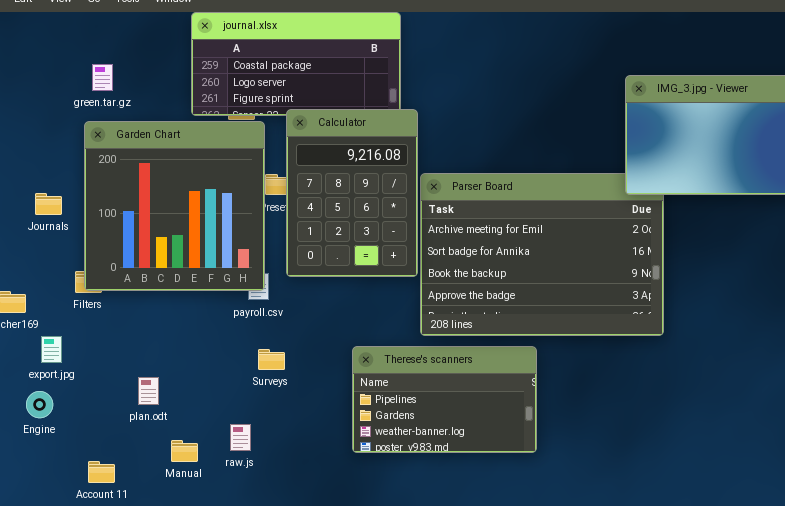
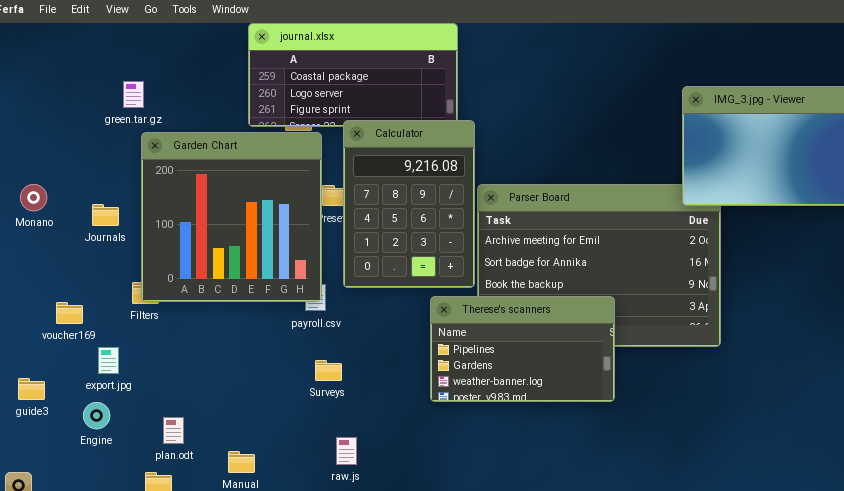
green.tar.gz: [92,64,113,91] -> [123,81,144,108], moved
Therese's scanners: [352,346,537,453] -> [430,296,615,402], moved
plan.odt: [138,377,159,405] -> [163,417,184,444], moved
raw.js: [230,424,251,451] -> [336,437,357,465], moved

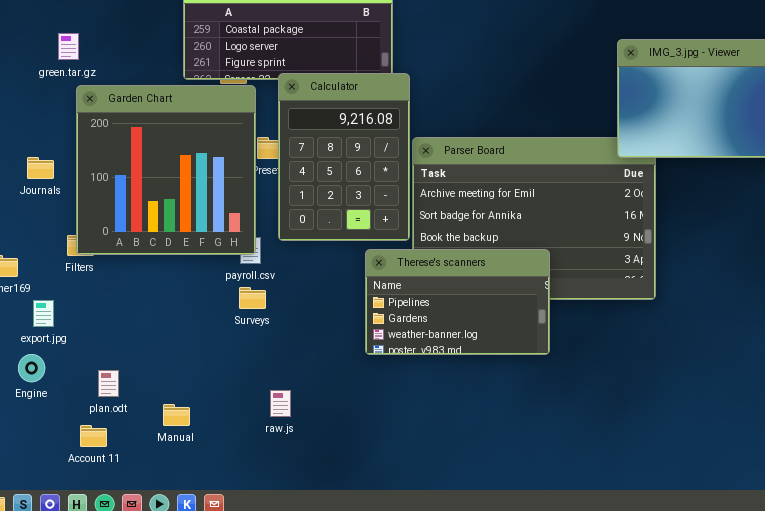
Surveys: [315,360,342,381] -> [239,287,266,309], moved

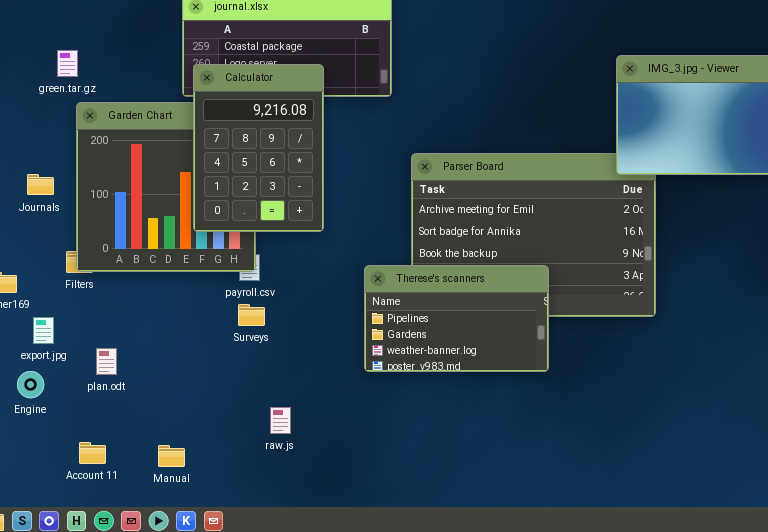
Calculator: [278,73,410,241] -> [193,64,324,232], moved
plan.odt: [98,370,119,397] -> [96,348,117,375], moved
Manual: [163,404,190,426] -> [158,445,185,467], moved

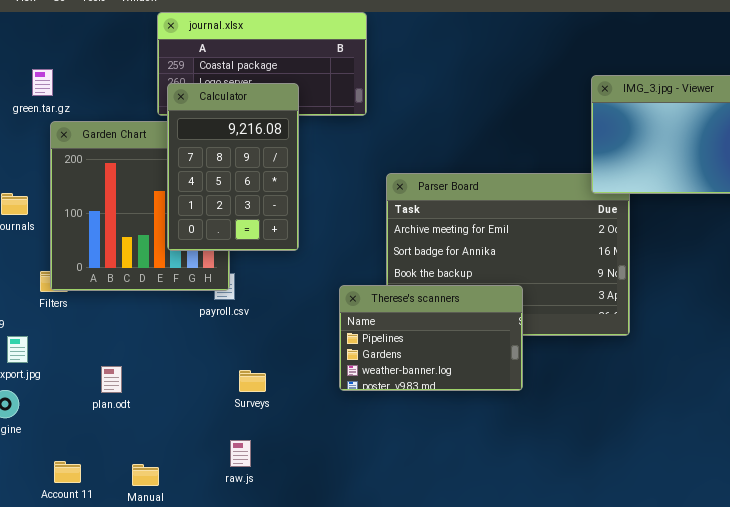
Surveys: [238,304,265,326] -> [239,370,266,392], moved
plan.odt: [96,348,117,375] -> [101,366,122,393], moved
raw.js: [270,407,291,434] -> [230,440,251,467], moved

